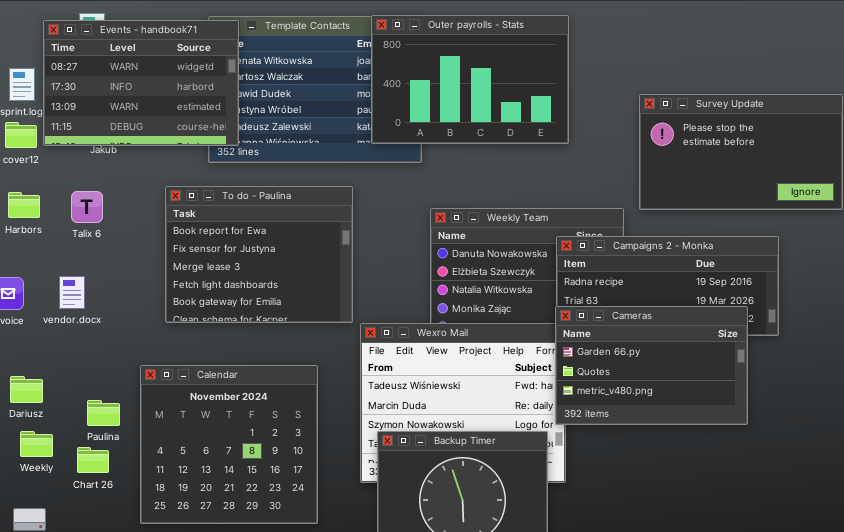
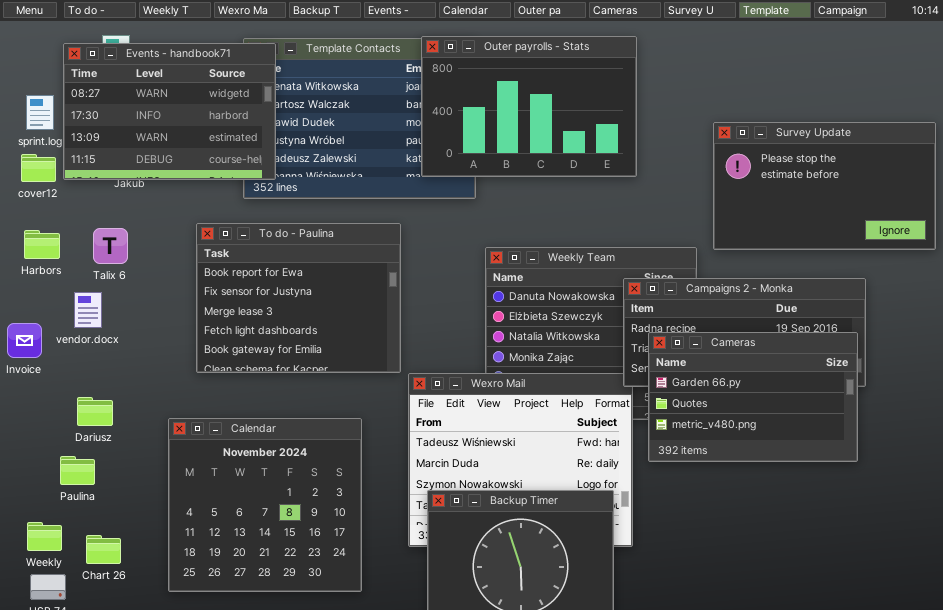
vendor.docx: [59,276,85,309] -> [74,292,102,328], moved
Cameras: [555,306,748,425] -> [648,332,858,462], moved
Dariusz: [10,376,43,403] -> [77,397,113,426], moved
Paulina: [87,400,120,426] -> [60,456,95,485], moved
Weekly: [20,431,53,457] -> [27,522,62,551], moved
Chart 26: [77,447,109,473] -> [86,535,121,564], moved

